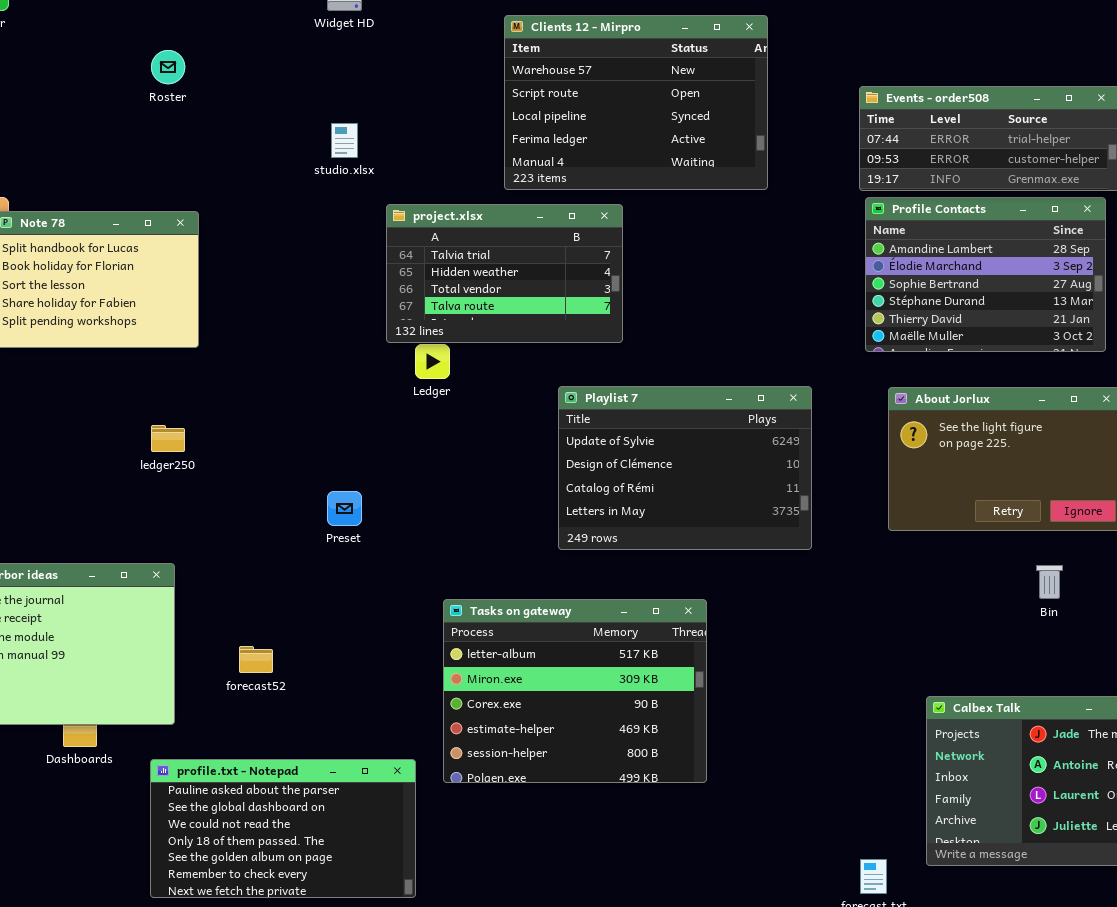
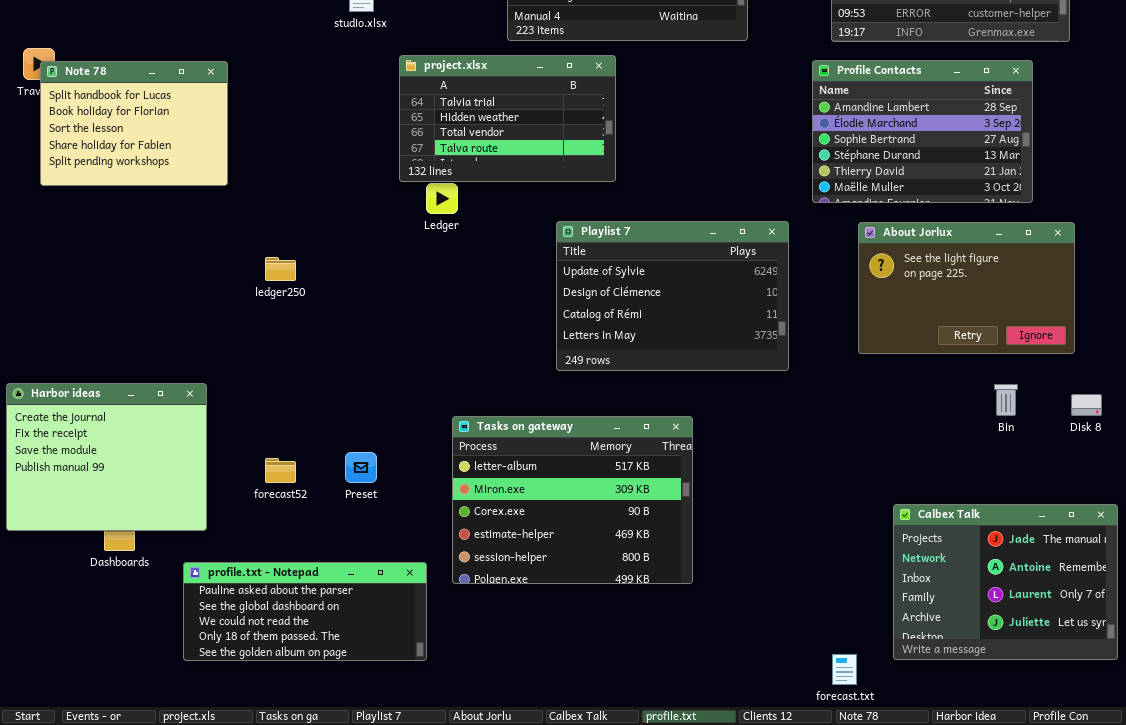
Profile Contacts: [865,197,1106,352] -> [812,60,1033,203], moved
ledger250: [151,425,185,452] -> [265,257,296,281], moved
Preset: [327,491,362,526] -> [345,452,377,483], moved
profile.txt - Notepad: [150,759,416,898] -> [183,562,427,661], resized

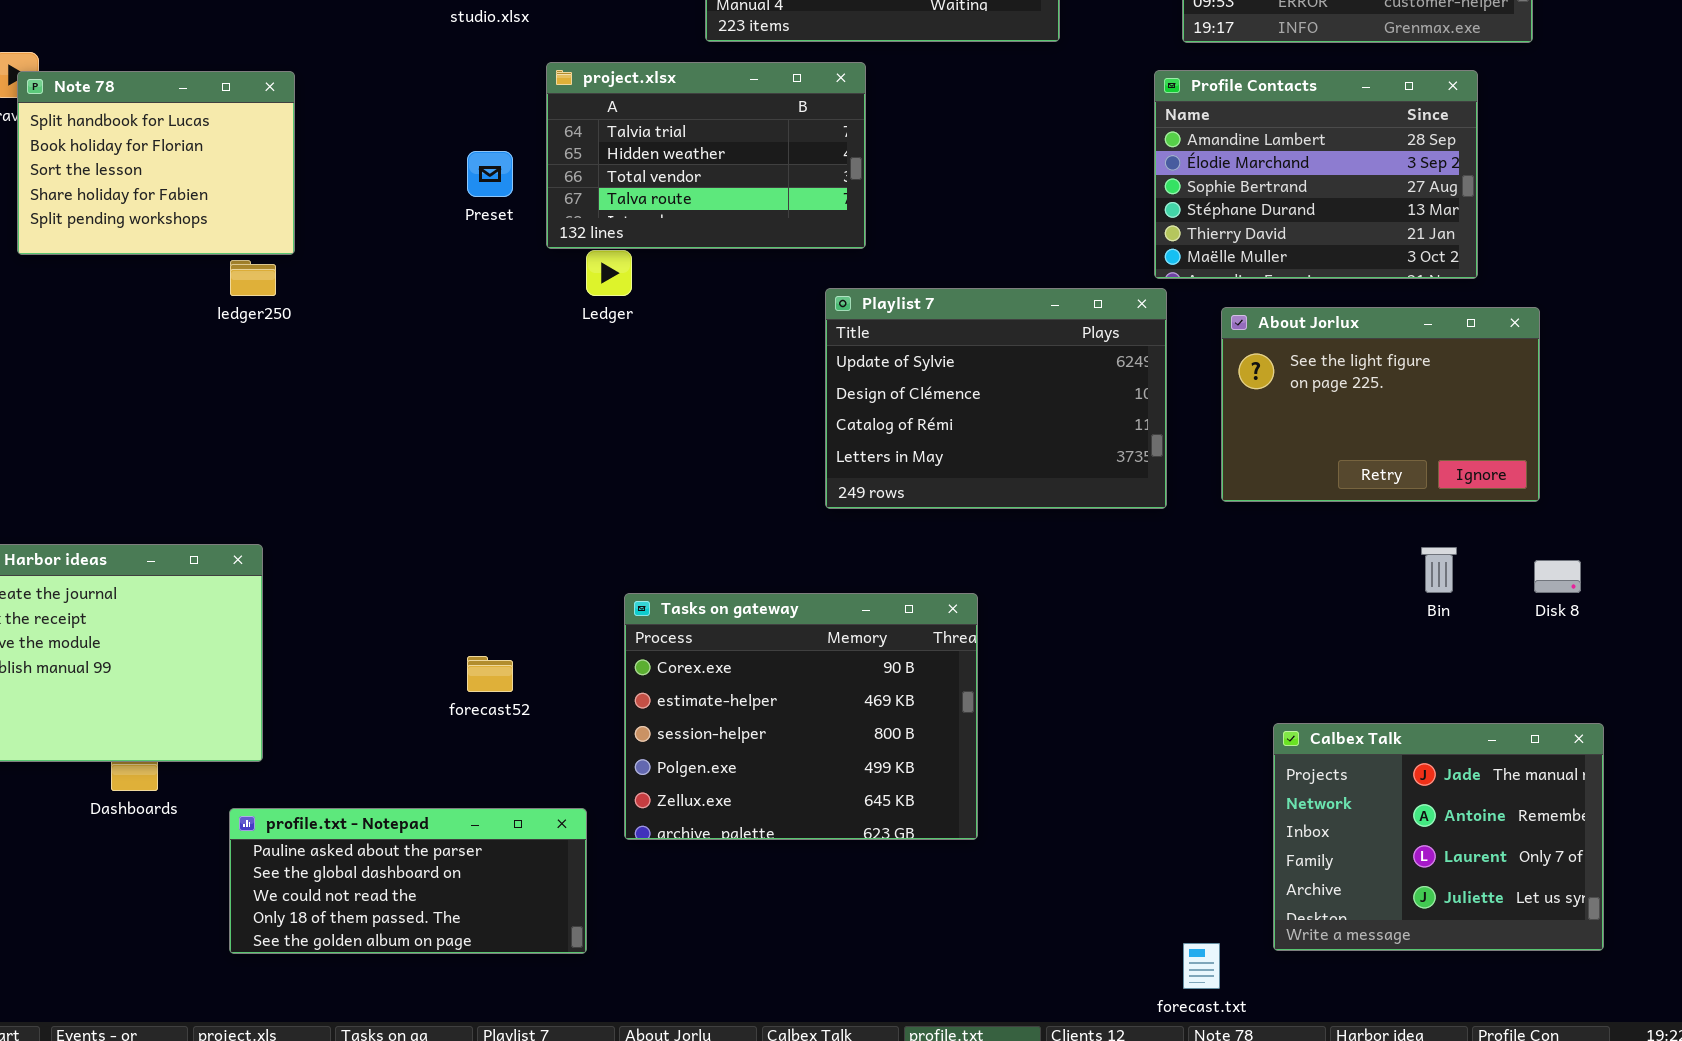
Playlist 7: [556,221,789,371] -> [825,288,1167,509], moved
ledger250: [265,257,296,281] -> [230,260,276,296], moved
Tasks on gateway: [452,416,693,584] -> [624,593,978,840], scrolled down 2 rows
Preset: [345,452,377,483] -> [467,151,513,197], moved
forecast52: [265,458,296,483] -> [467,656,513,692], moved

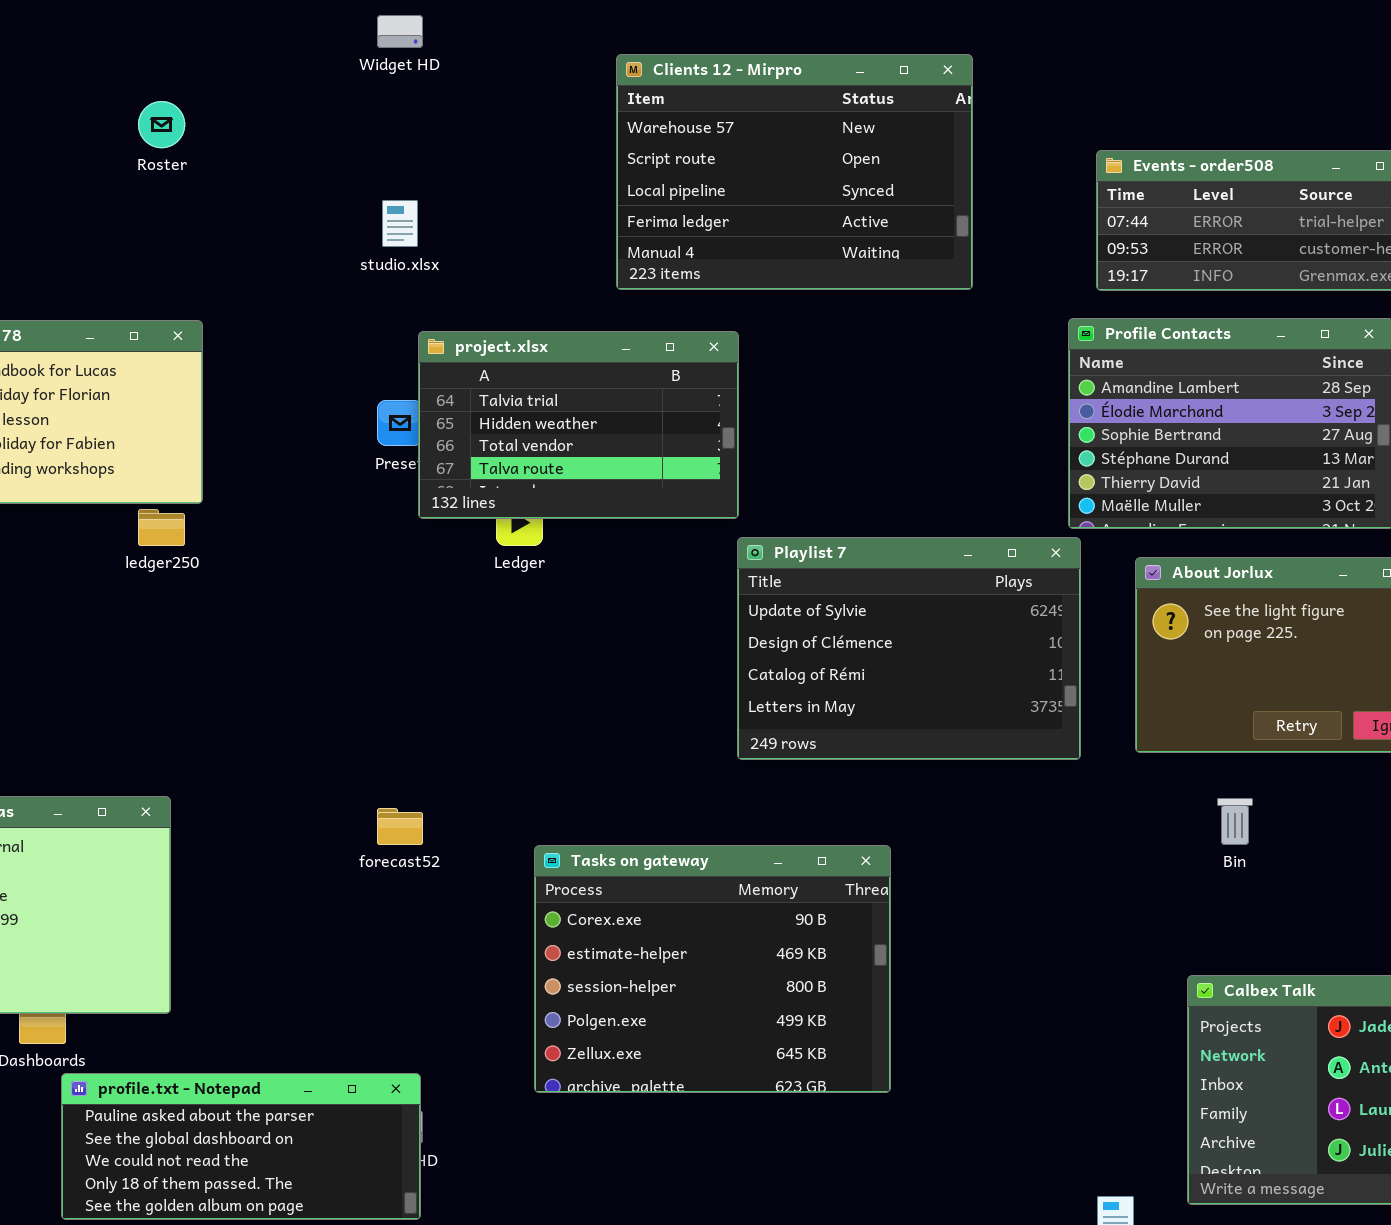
project.xlsx: [546,62,866,249] -> [418,331,739,519], moved
Bin: [1421,547,1457,593] -> [1217,798,1253,845], moved
forecast52: [467,656,513,692] -> [377,808,423,845], moved
profile.txt - Notepad: [229,808,587,954] -> [61,1073,421,1220], moved

